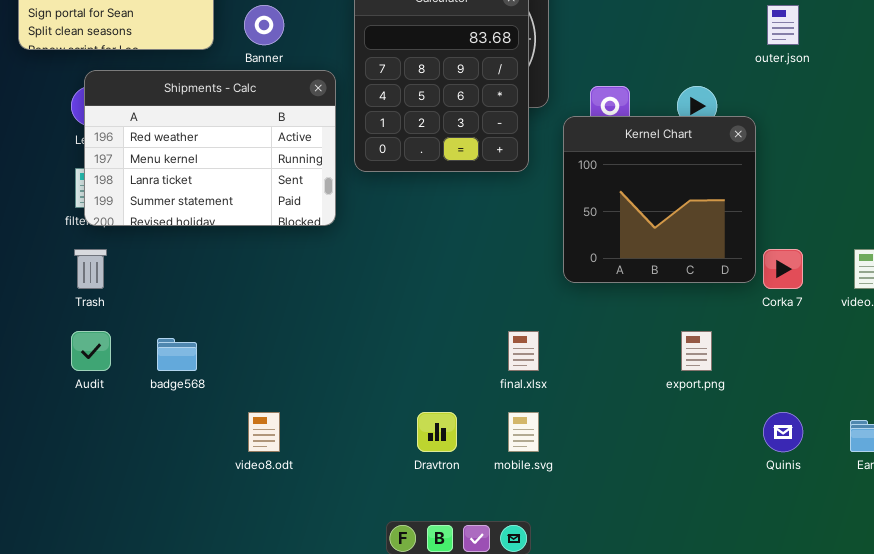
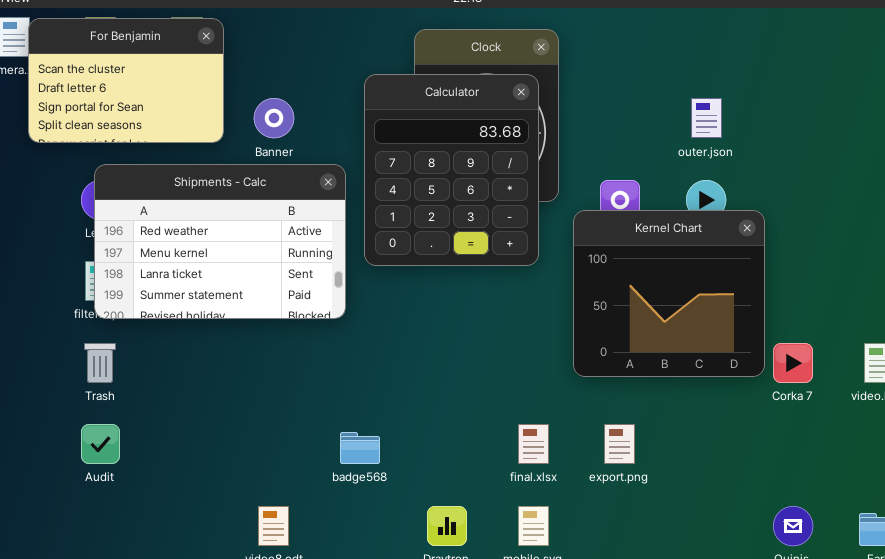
outer.json: [767,5,799,45] -> [691,98,722,138], moved
export.png: [681,331,712,371] -> [604,424,635,464], moved
badge568: [157,338,197,371] -> [340,432,380,464], moved

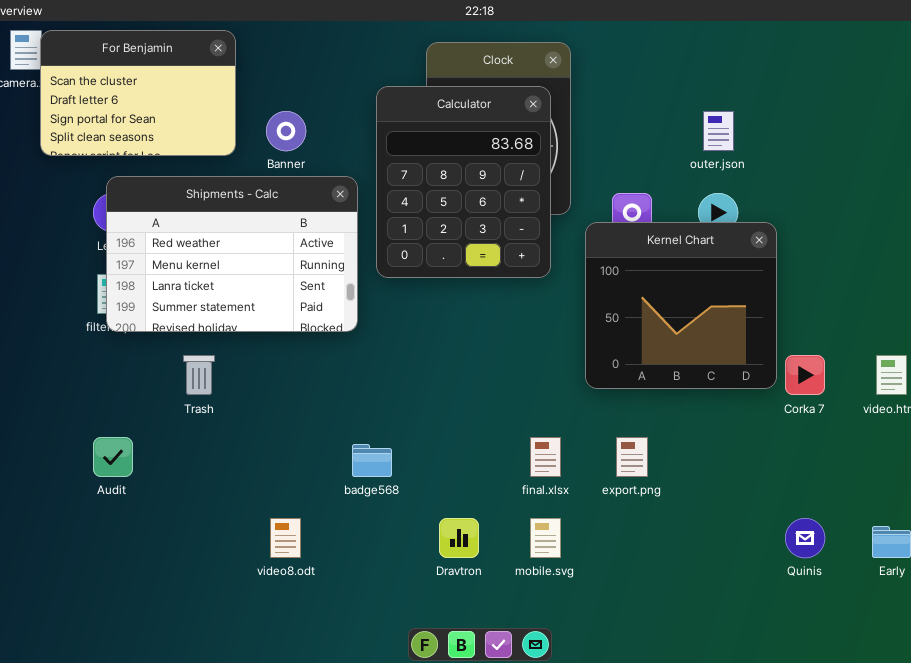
Trash: [84,343,116,383] -> [183,355,215,395], moved

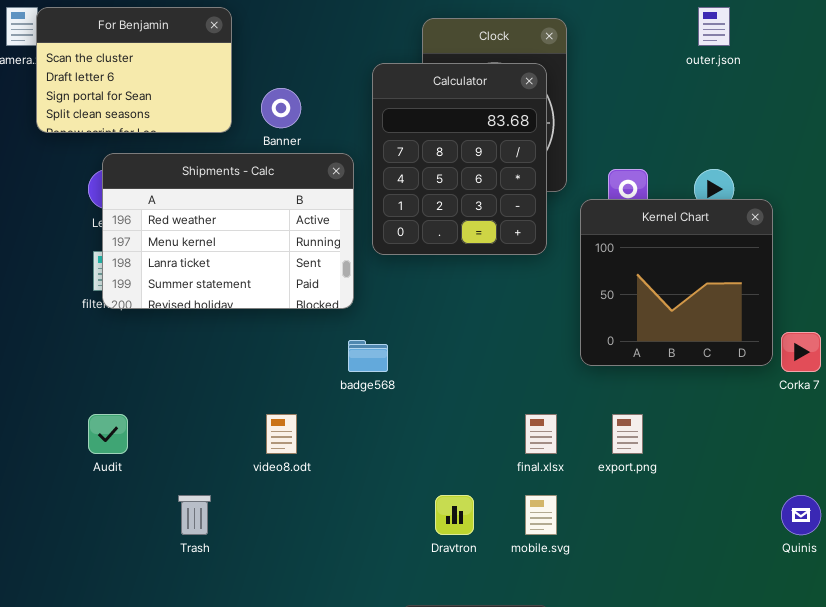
outer.json: [703,111,734,151] -> [698,7,730,46], moved
Trash: [183,355,215,395] -> [178,495,211,535], moved
badge568: [352,444,392,477] -> [348,340,388,372], moved
video8.odt: [270,518,301,558] -> [266,414,297,454], moved

